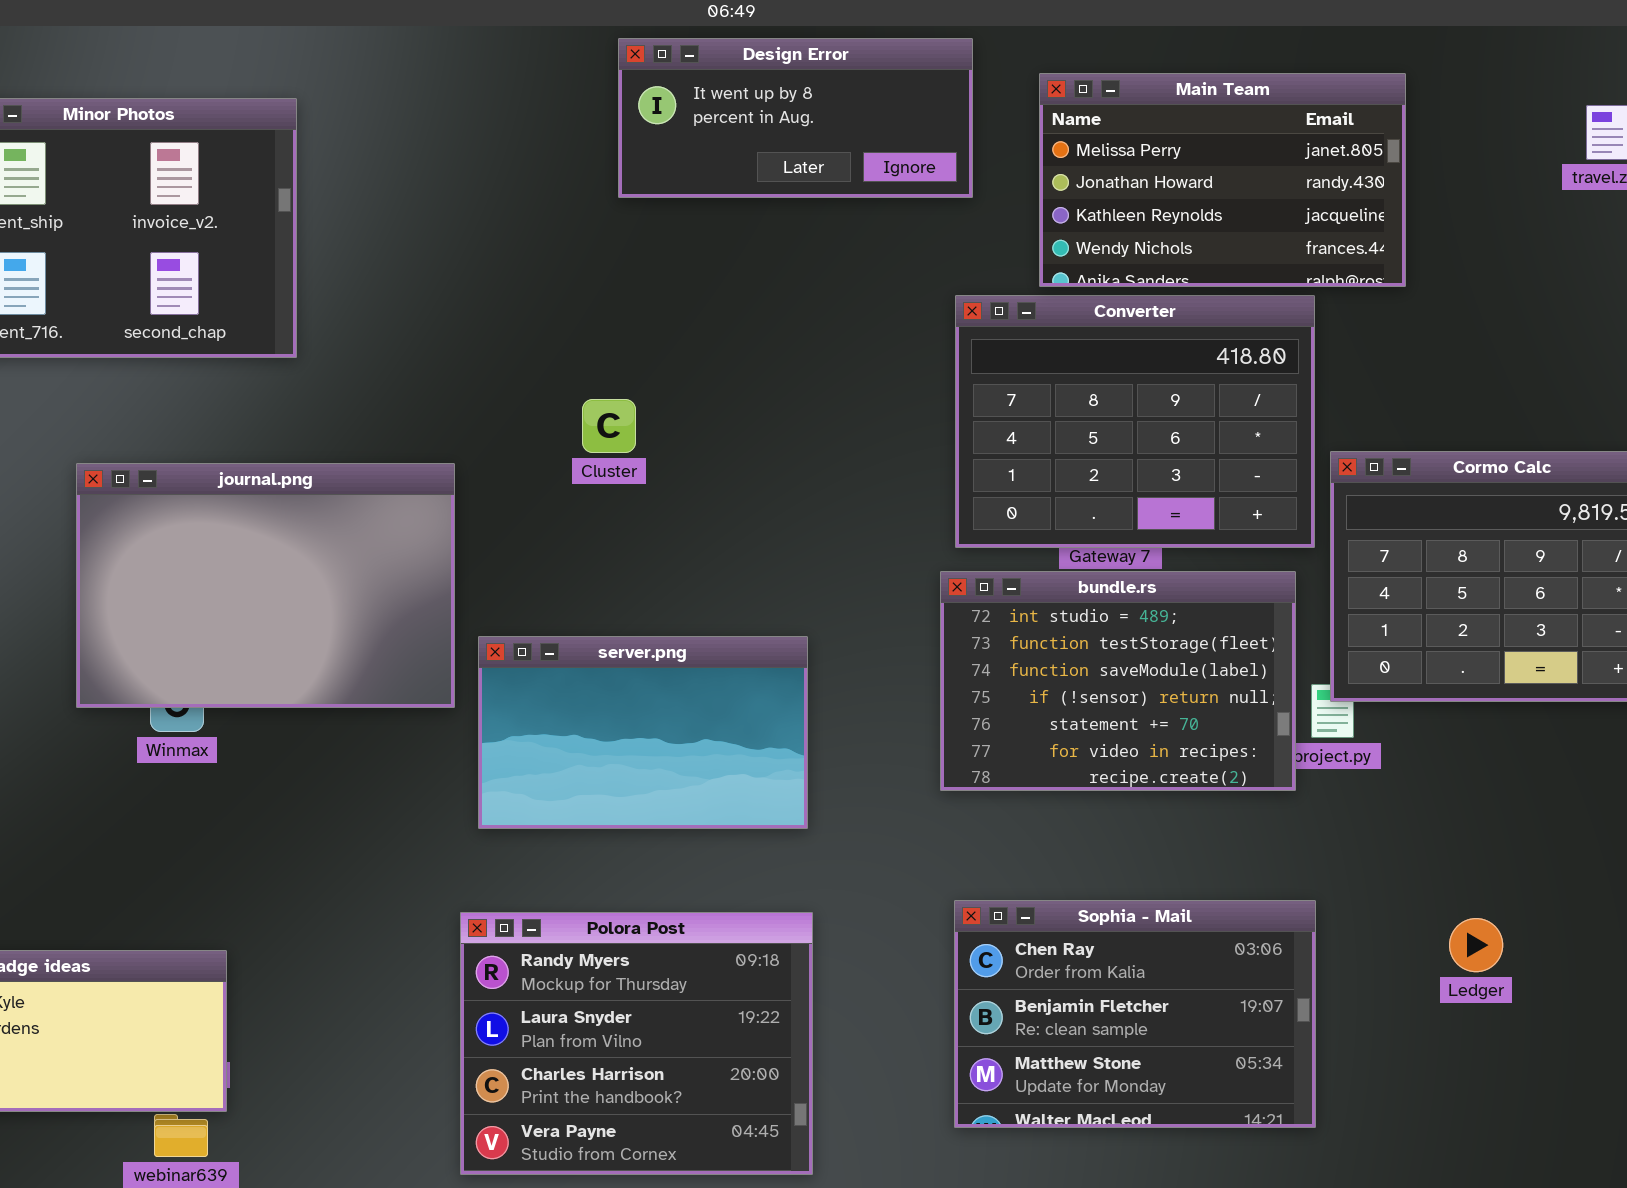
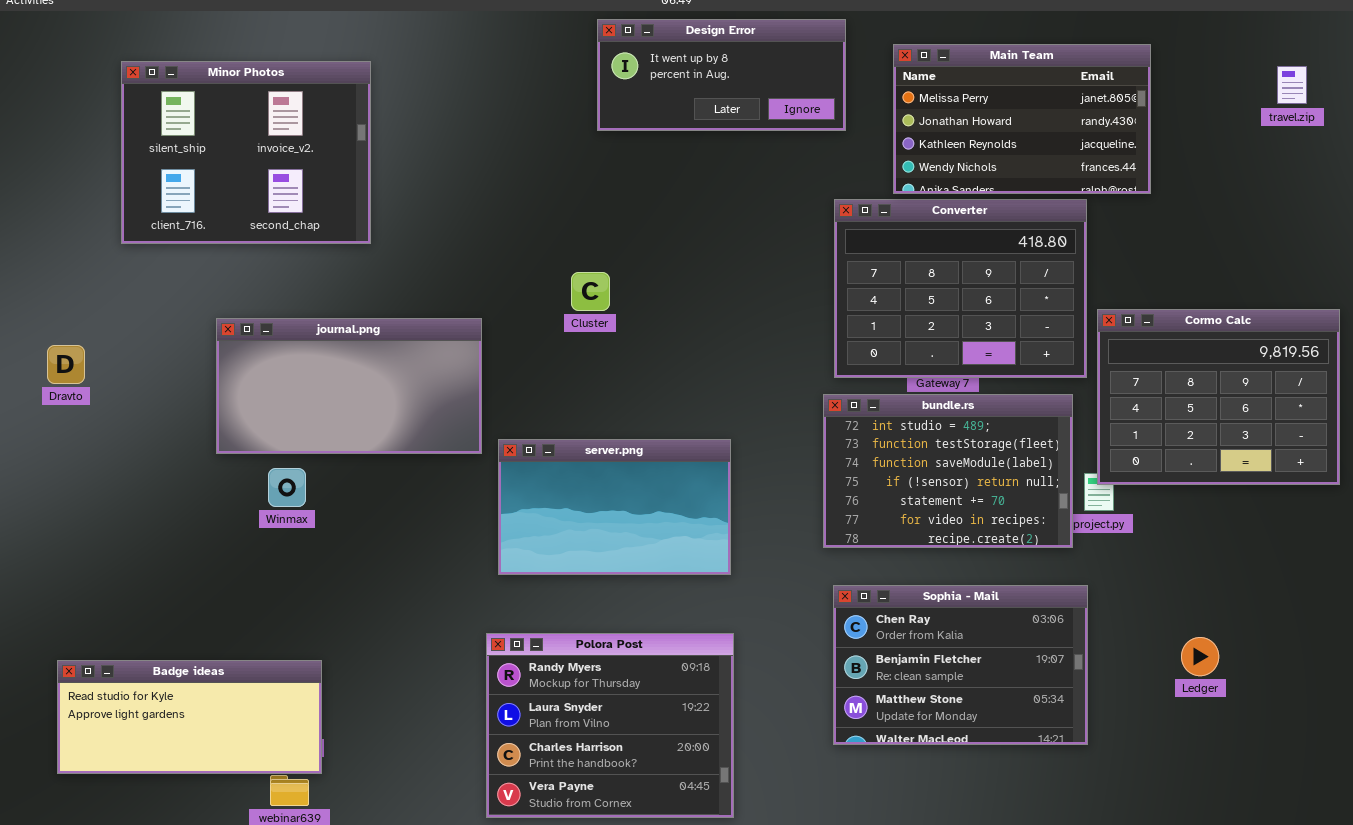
journal.png: [76,463,455,708] -> [216,318,482,454], resized
Sophia - Mail: [954,900,1316,1128] -> [833,585,1088,745], moved

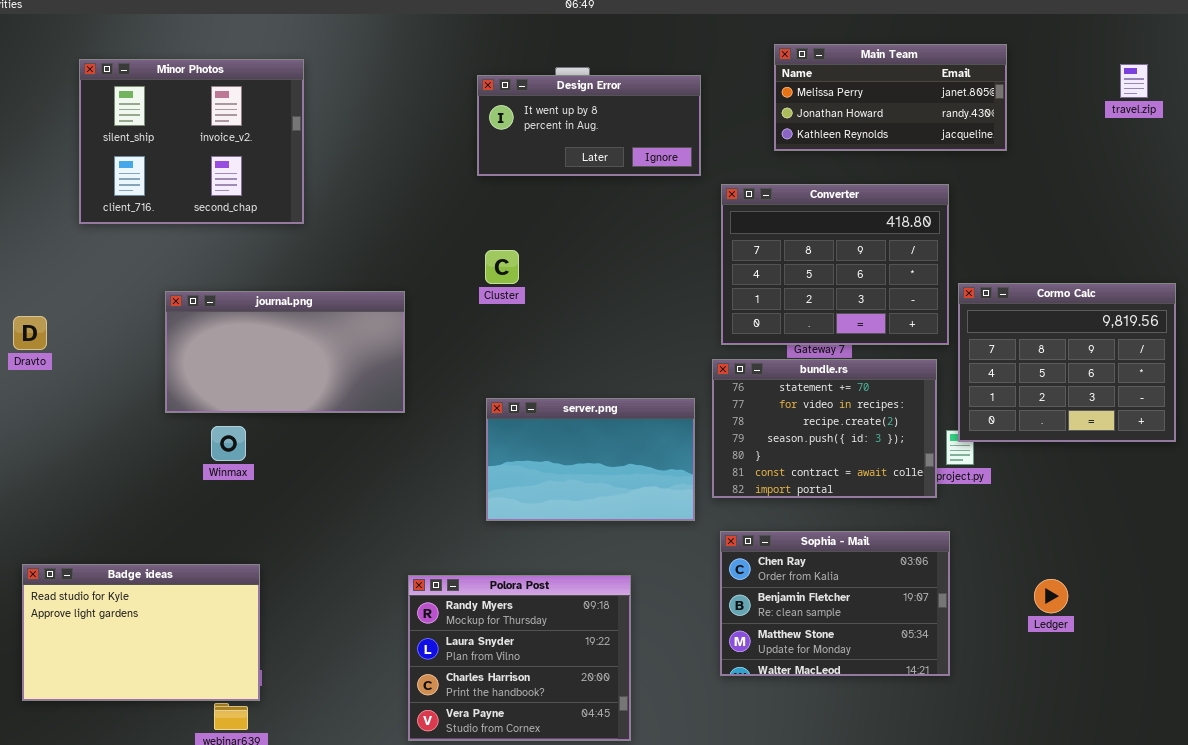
Design Error: [597,19,846,131] -> [477,75,701,176], moved
Main Team: [893,44,1151,194] -> [774,44,1007,151], resized
bundle.rs: [823,394,1073,548] -> [712,359,937,498], scrolled down 4 rows
server.png: [498,439,731,575] -> [486,398,695,521], moved
Badge ideas: [57,660,322,774] -> [22,564,260,701], resized

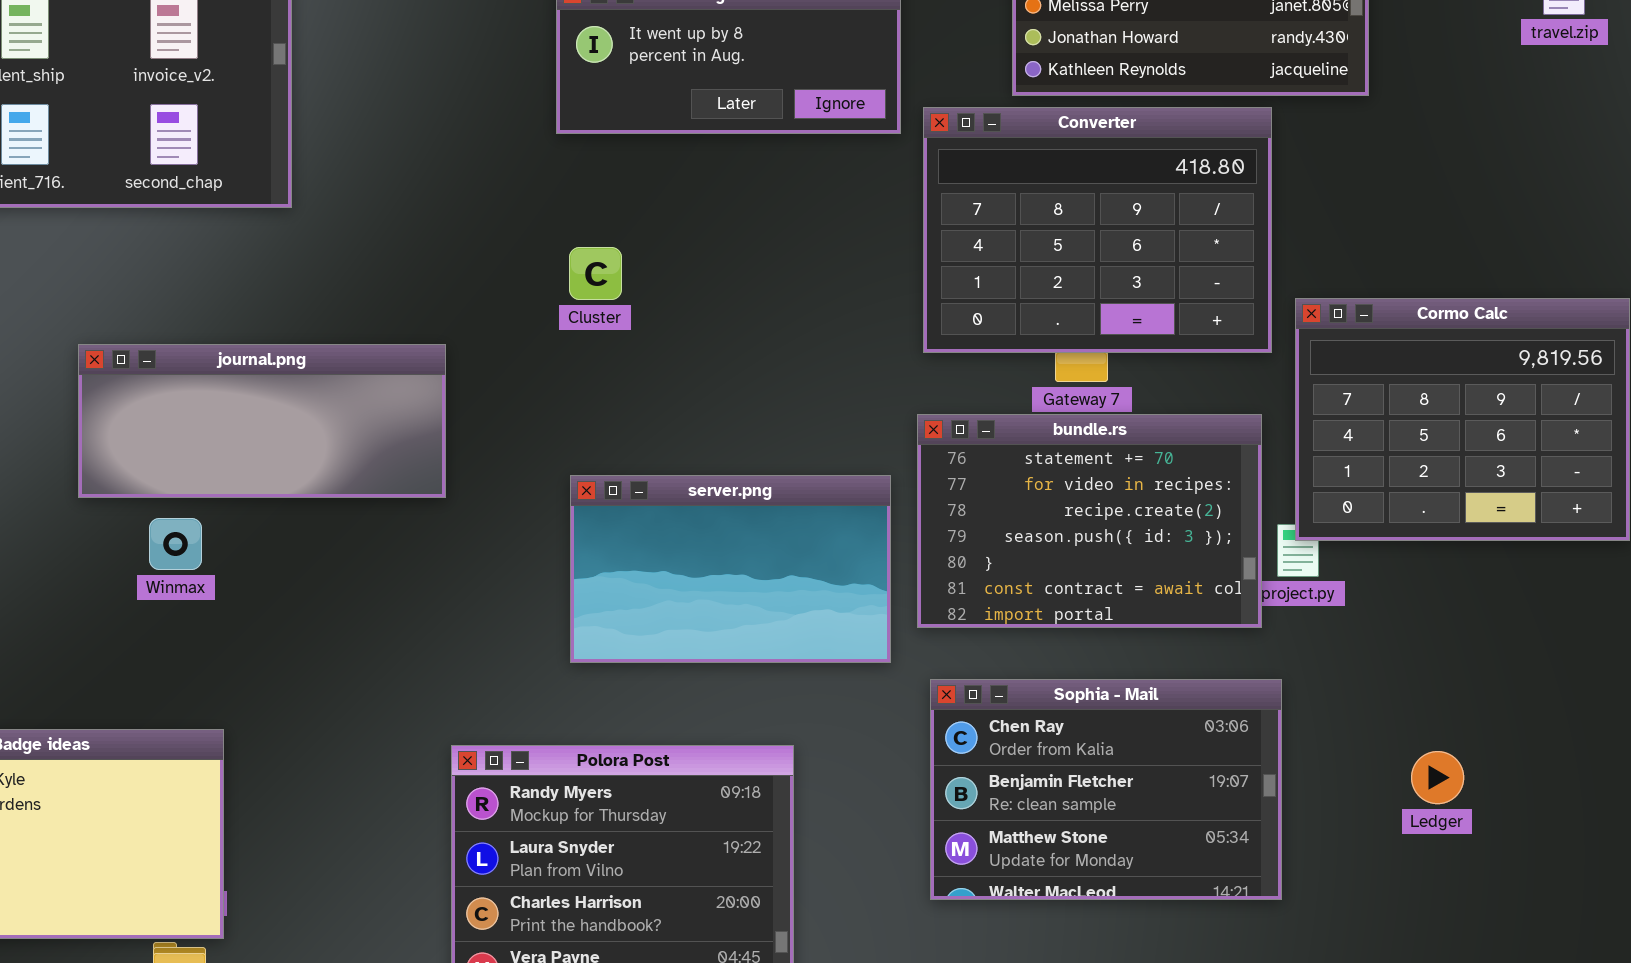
Converter: [721,184,949,345] -> [923,107,1272,353], moved
journal.png: [165,291,405,413] -> [78,344,446,498], resized

